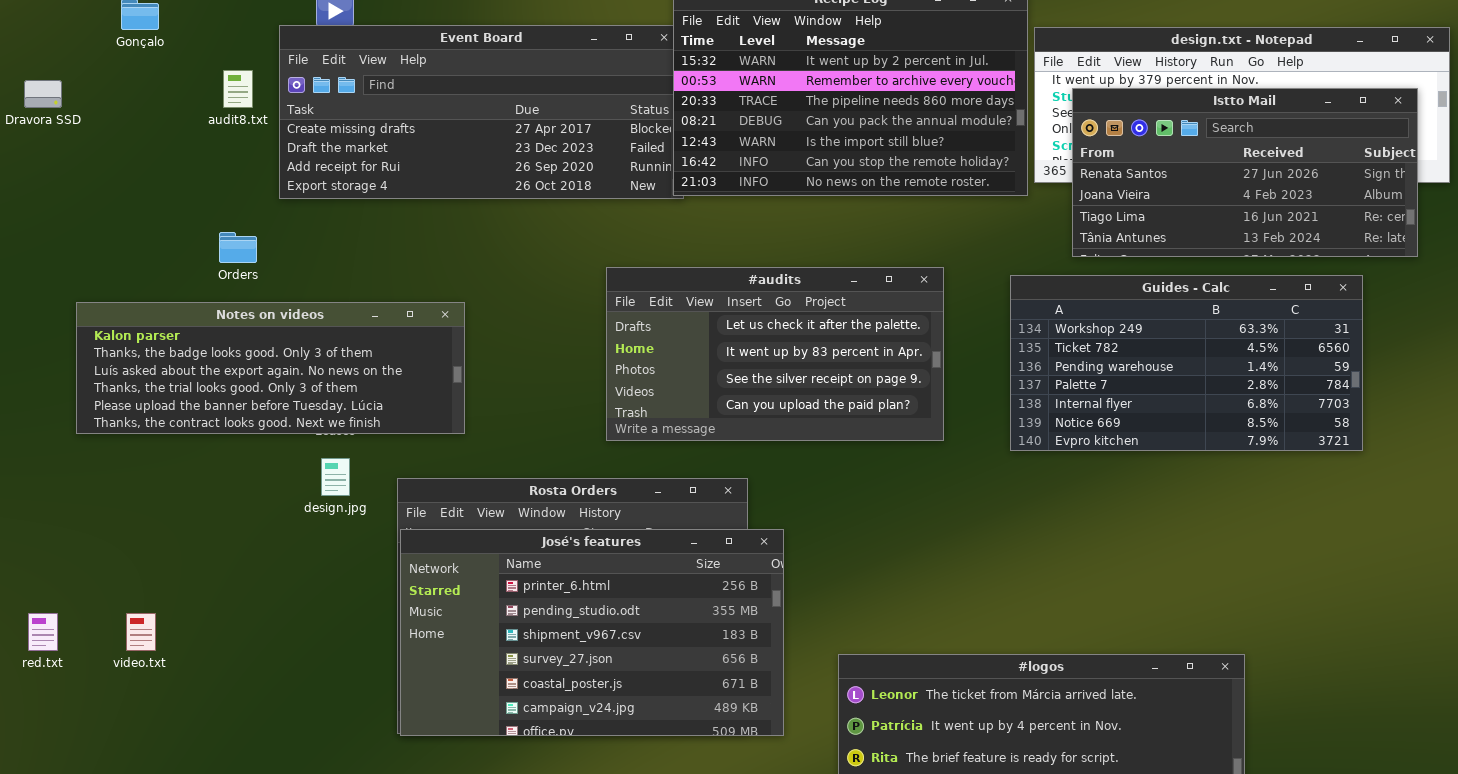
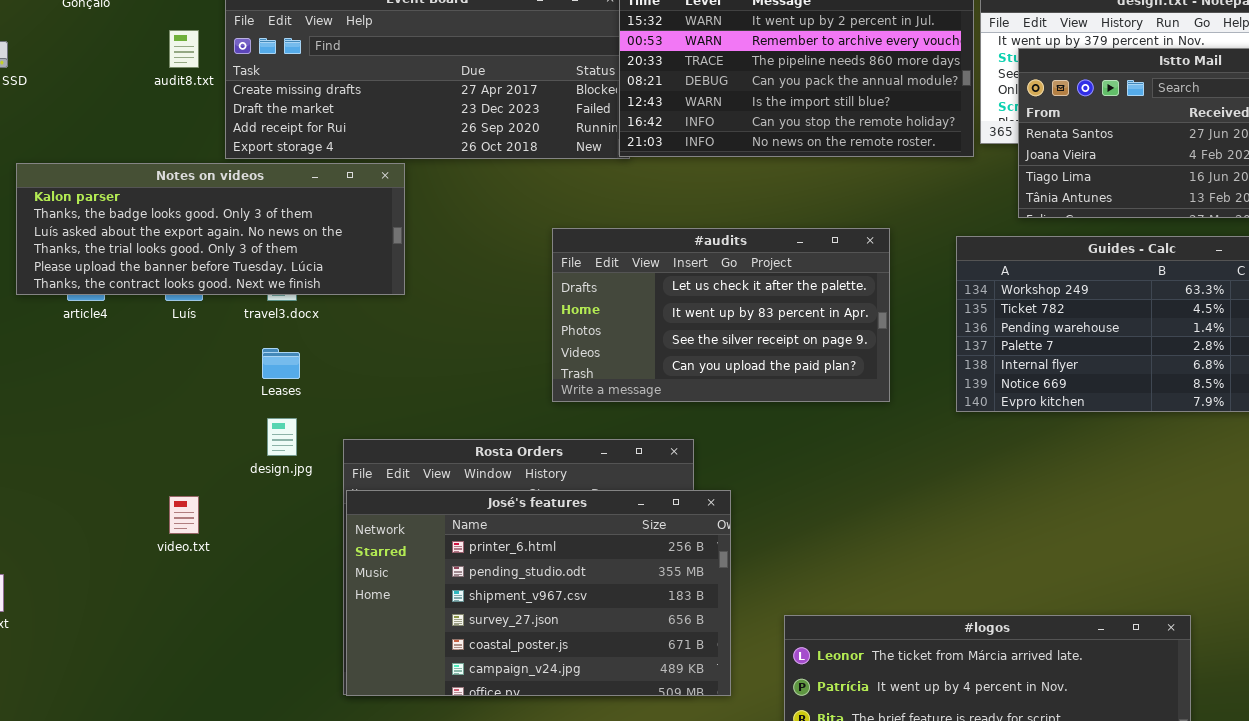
Notes on videos: [76,302,465,434] -> [16,163,405,295], moved
video.txt: [126,613,156,651] -> [169,496,199,534], moved

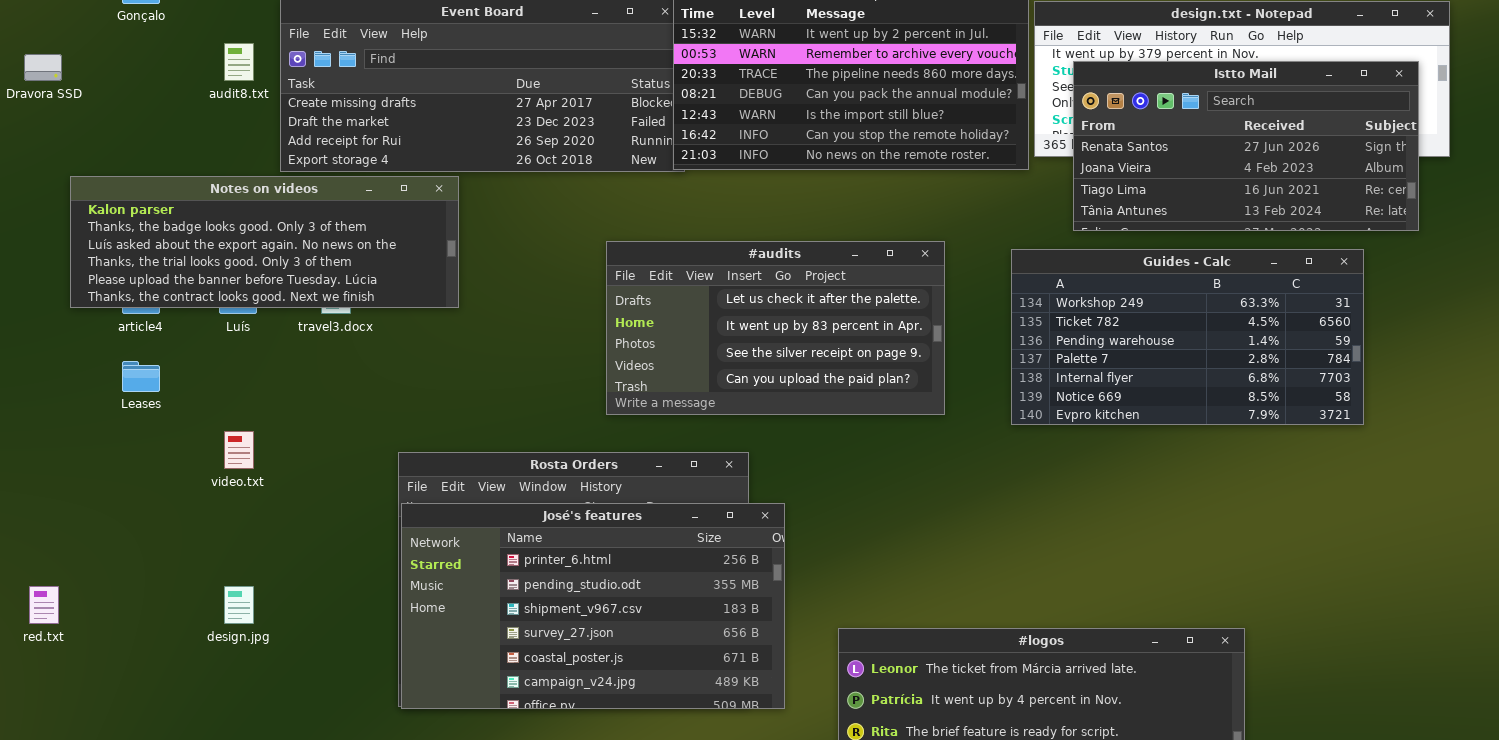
Leases: [262,348,300,379] -> [122,361,160,392], moved
design.jpg: [267,418,297,456] -> [224,586,254,624], moved
video.txt: [169,496,199,534] -> [224,431,254,469], moved

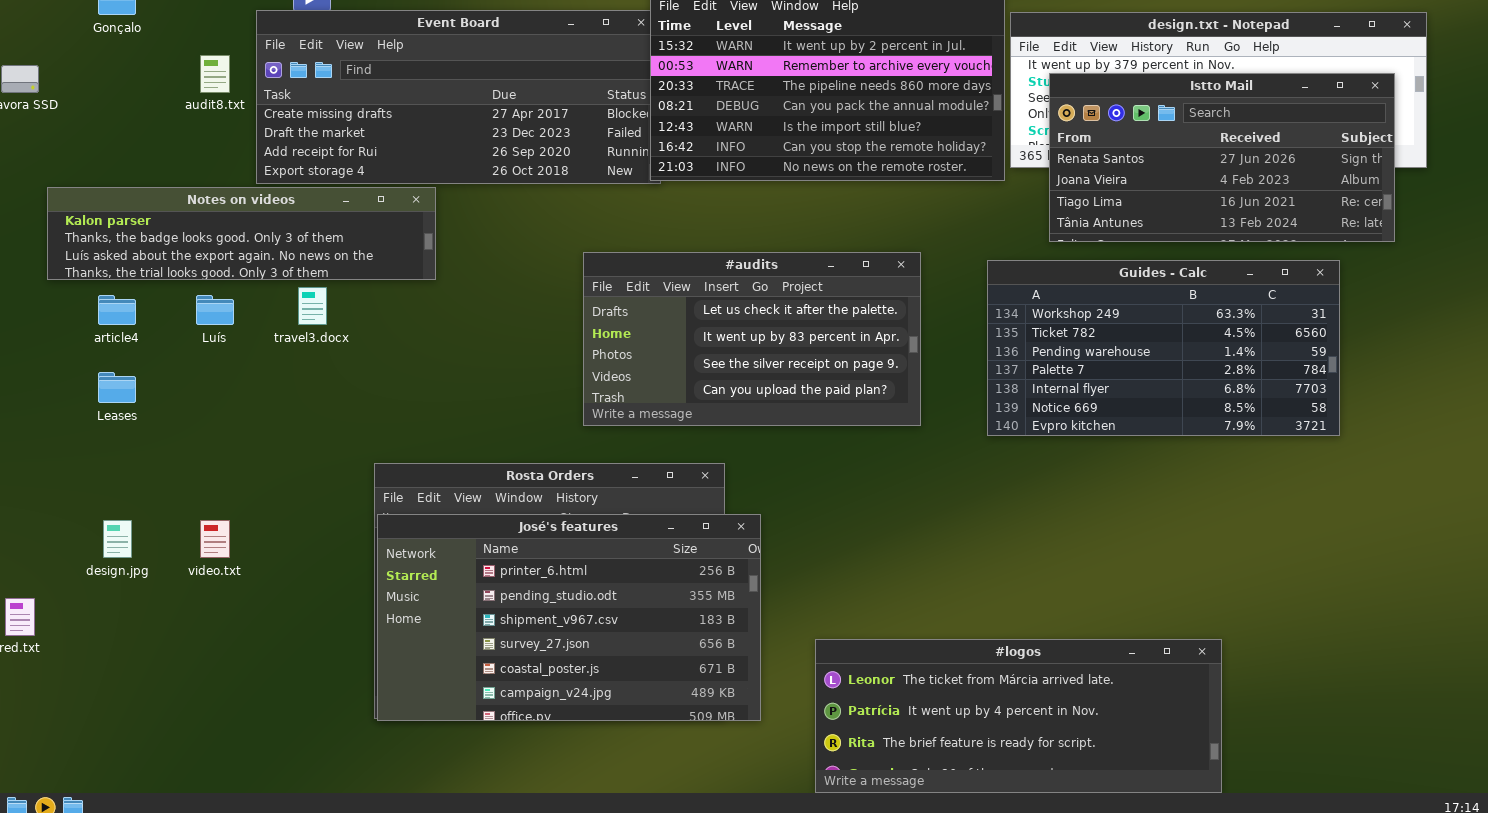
Notes on videos: [70,176,459,308] -> [47,187,436,280], resized
video.txt: [224,431,254,469] -> [200,520,230,558], moved
design.jpg: [224,586,254,624] -> [103,520,132,558], moved

